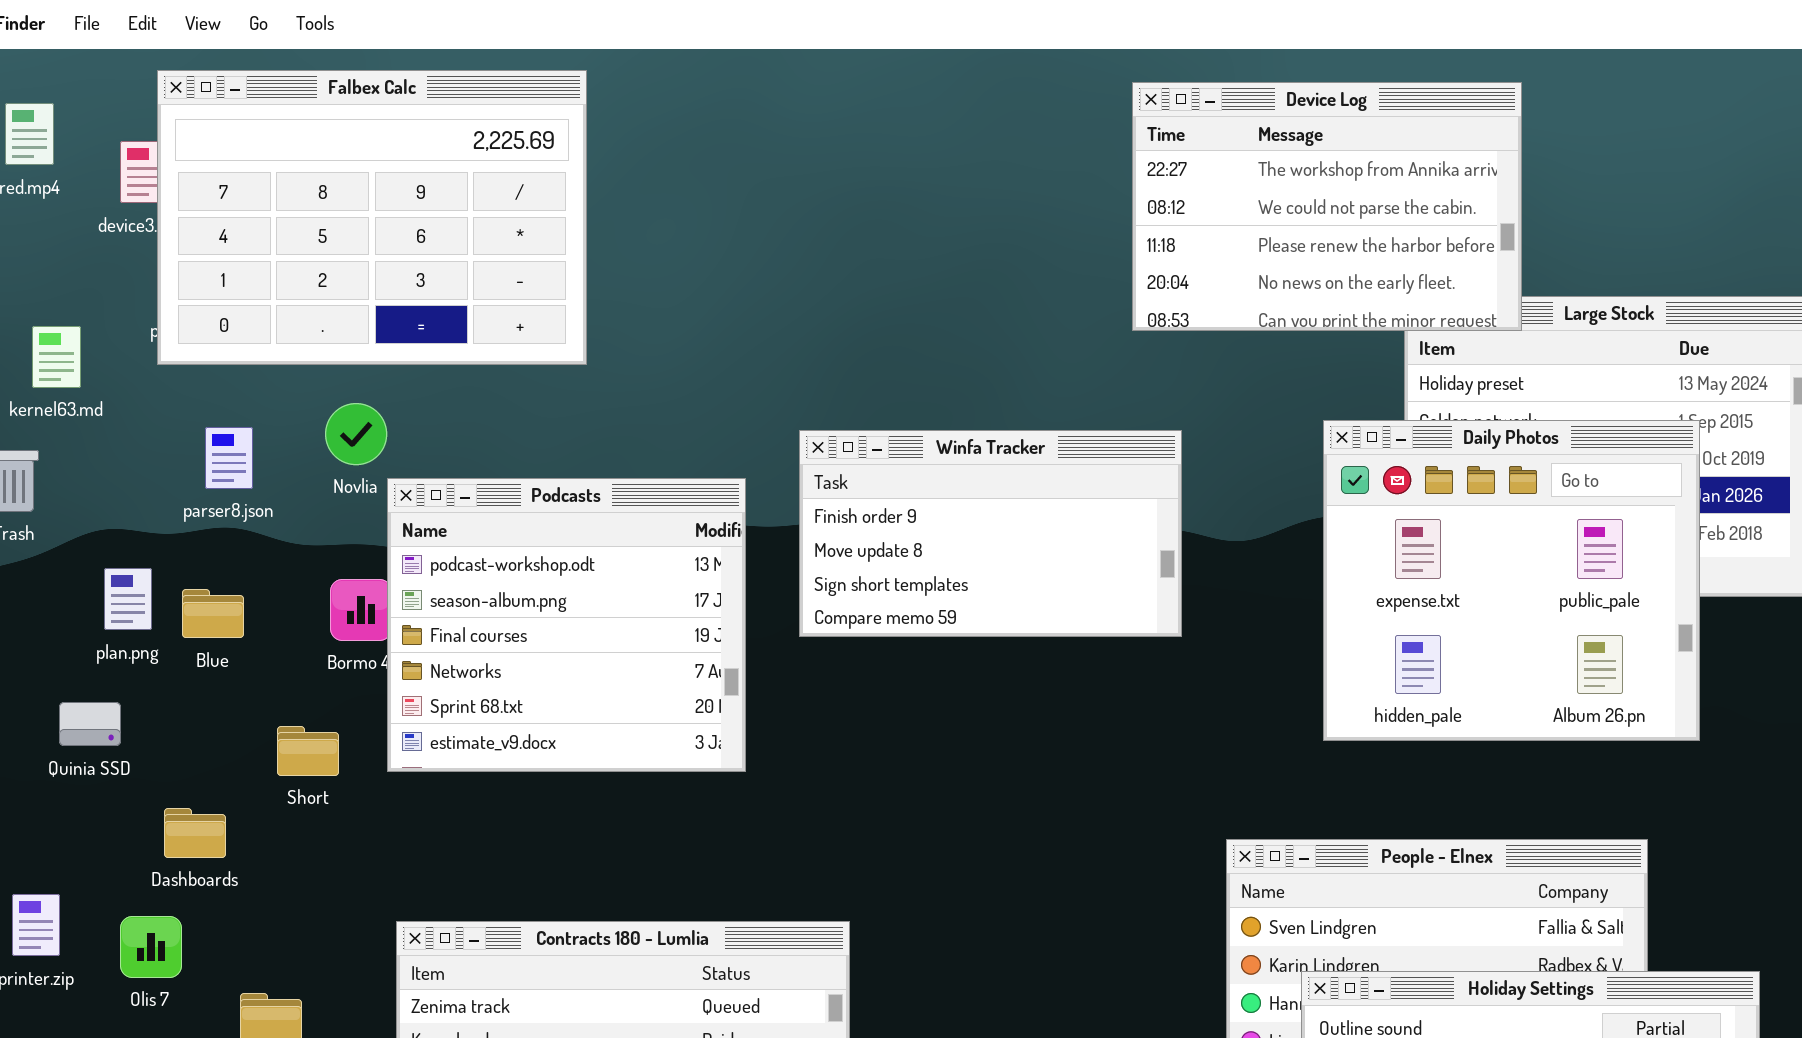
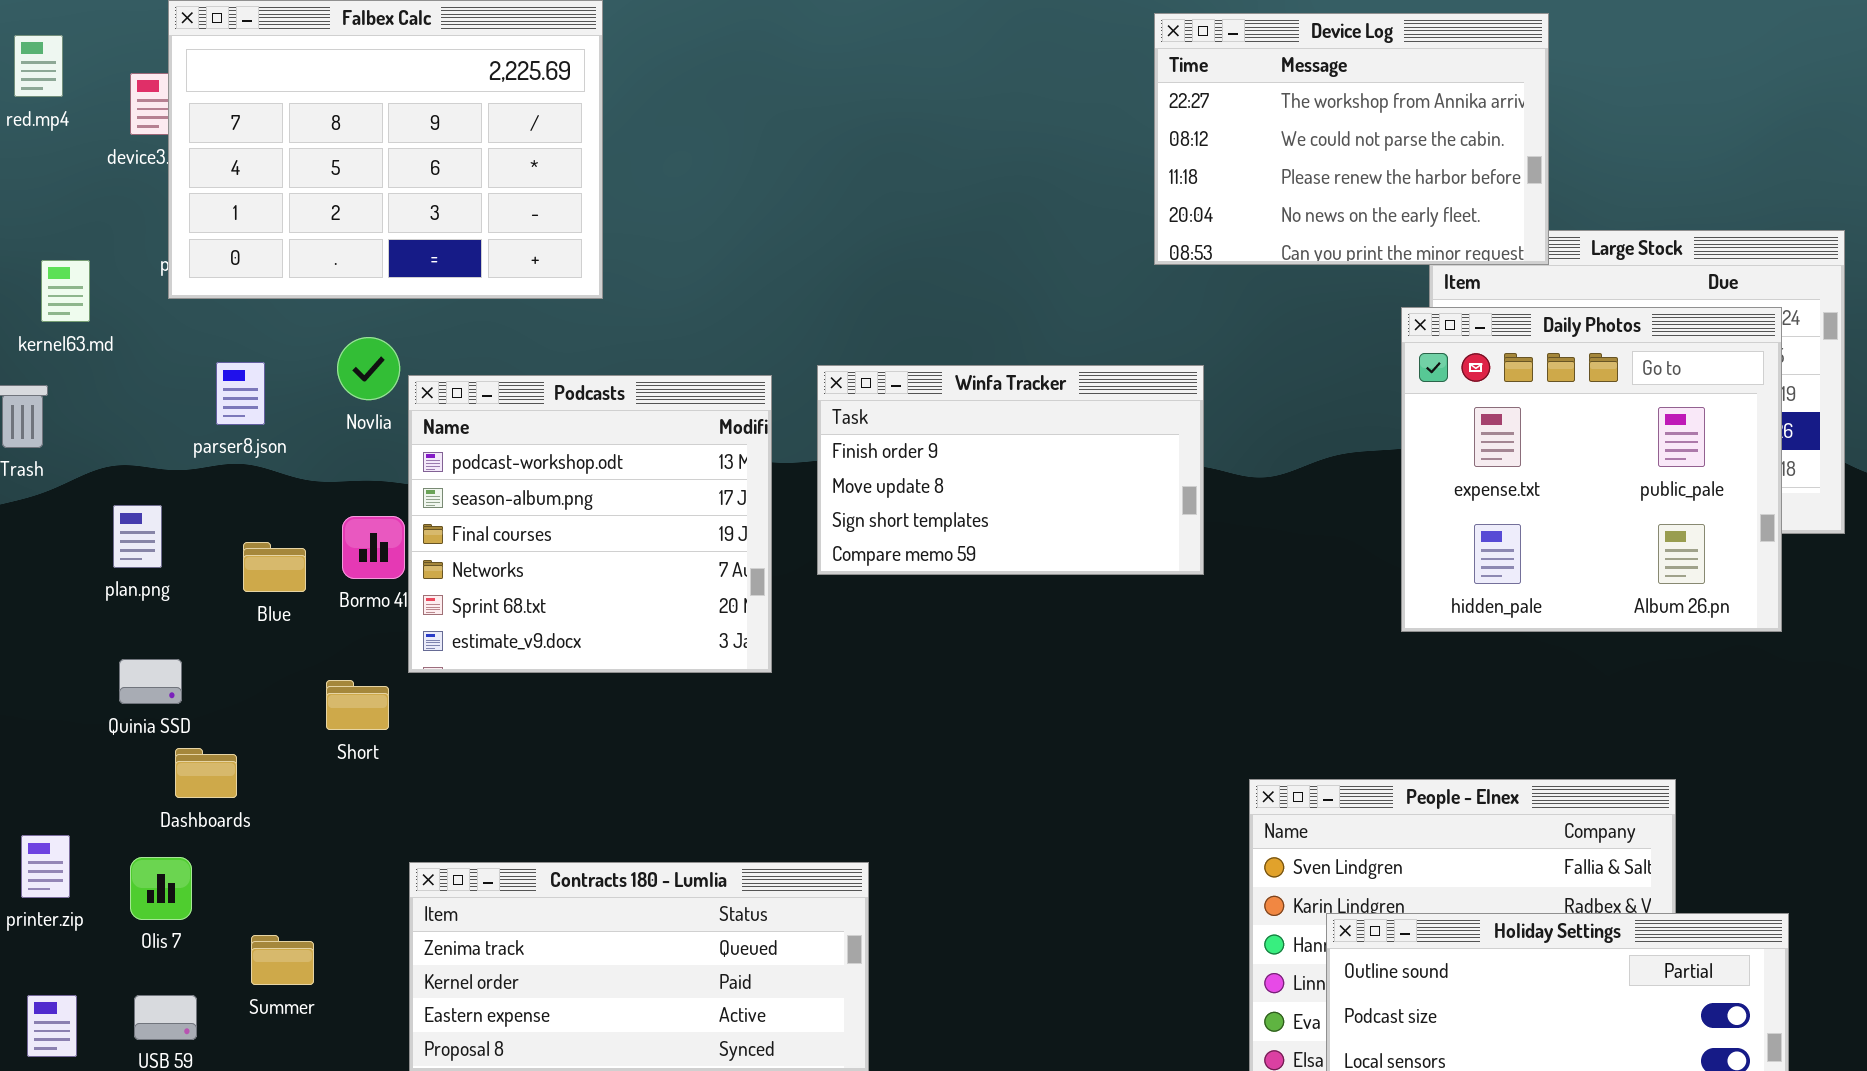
Daily Photos: [1323,420,1700,741] -> [1401,307,1782,632], moved
Podcasts: [387,478,746,772] -> [408,375,772,673], moved
Blue: [182,589,244,638] -> [243,542,306,592], moved
Quinia SSD: [59,702,121,746] -> [119,659,182,704], moved
Short: [277,726,339,776] -> [326,680,389,730], moved

